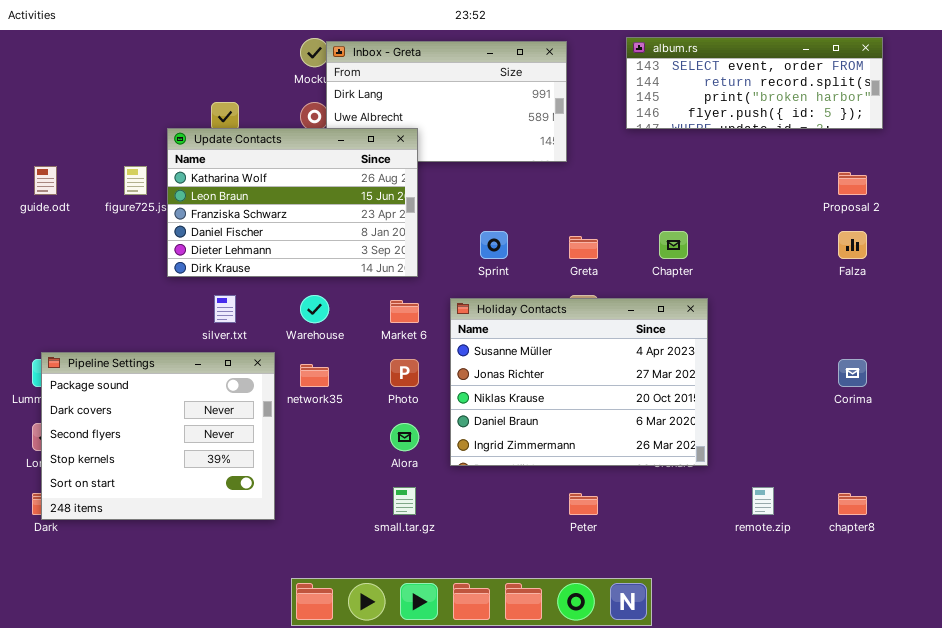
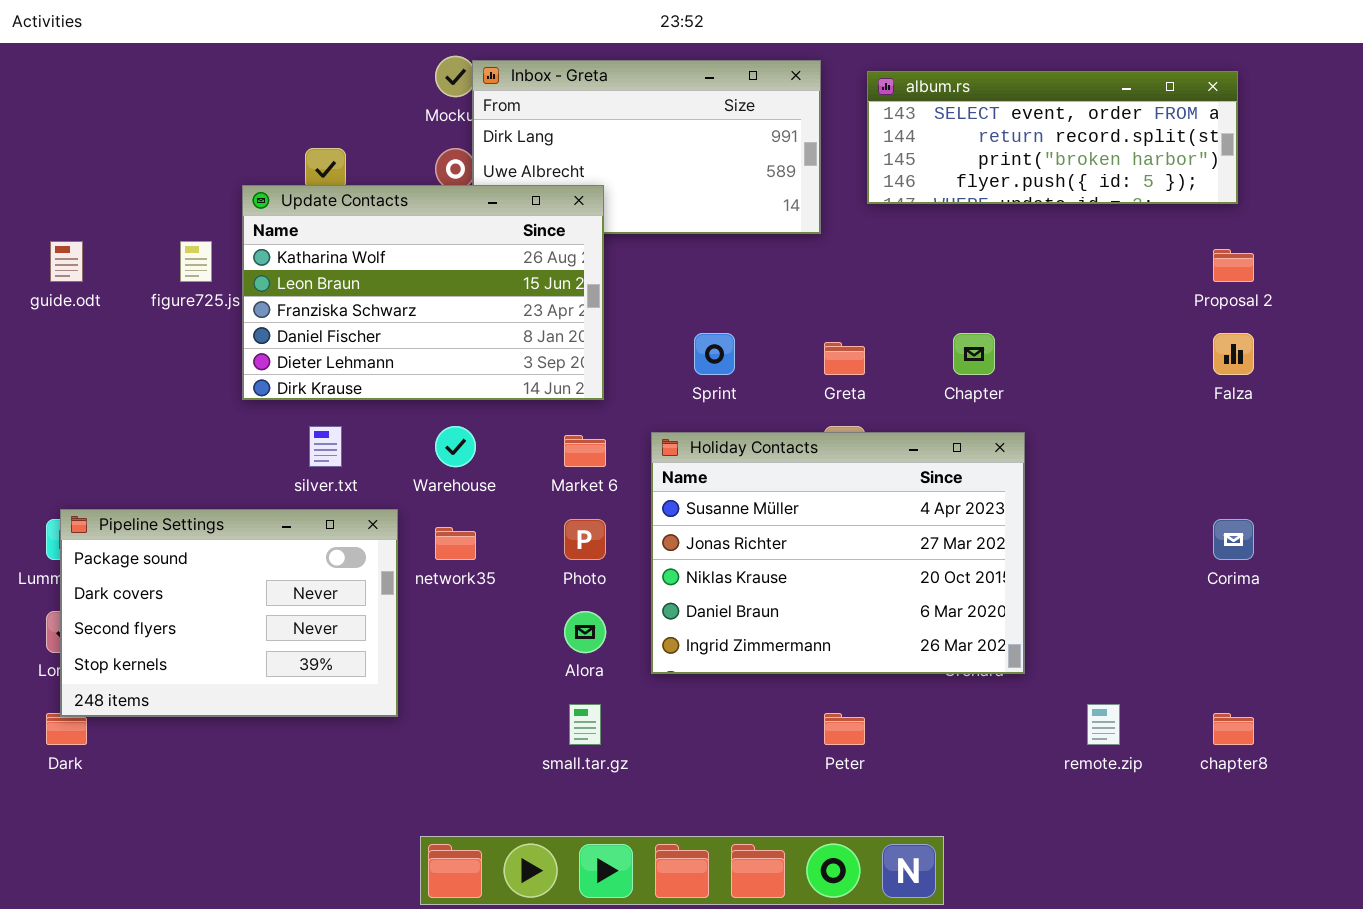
album.rs: [626,37,883,129] -> [867,71,1238,204], moved
Pipeline Settings: [41,352,275,520] -> [60,509,398,717], resized

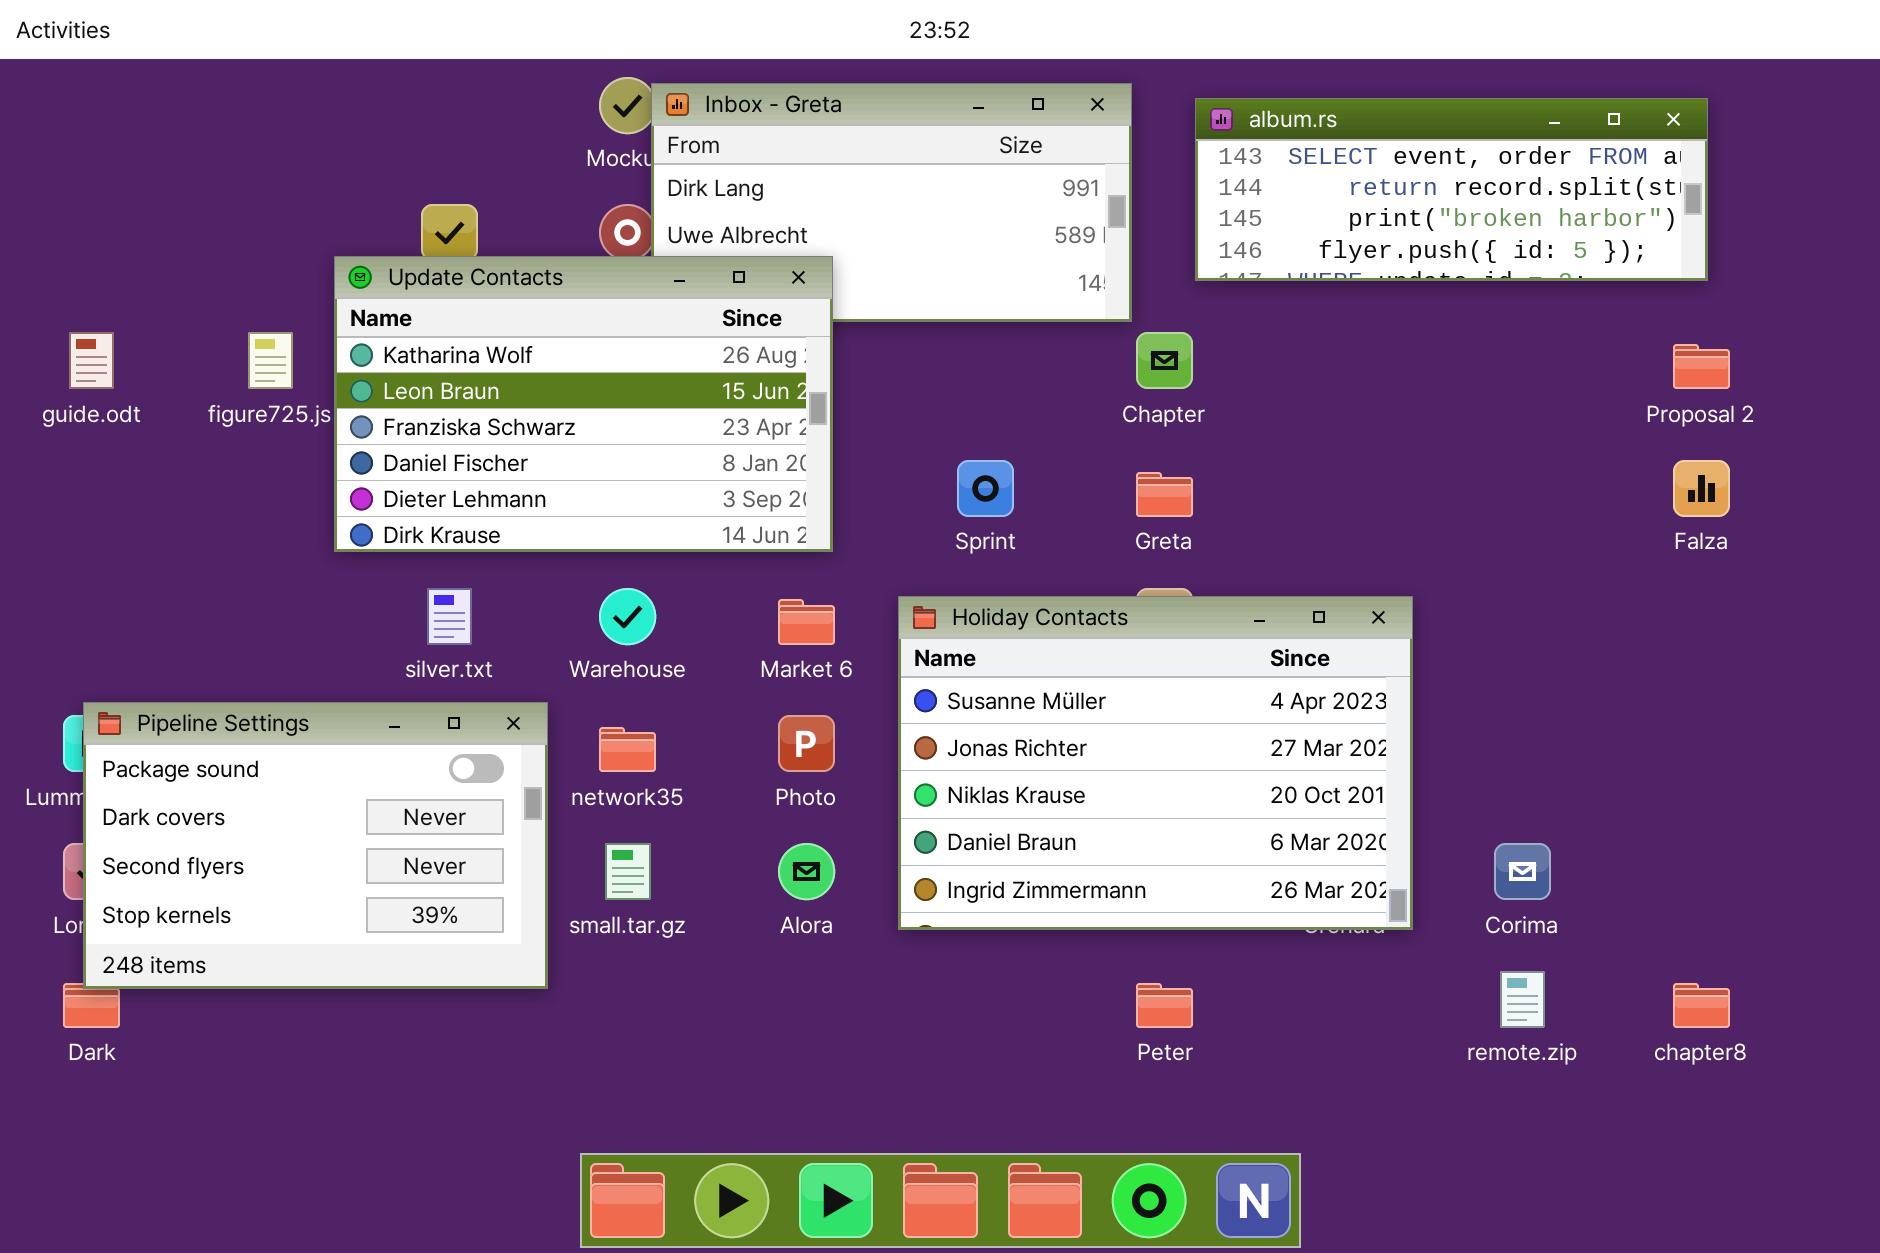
Chapter: [953,333,995,375] -> [1136,332,1193,389], moved
Corima: [1213,519,1254,560] -> [1494,843,1551,900], moved
small.tar.gz: [569,704,601,745] -> [605,843,651,900], moved

